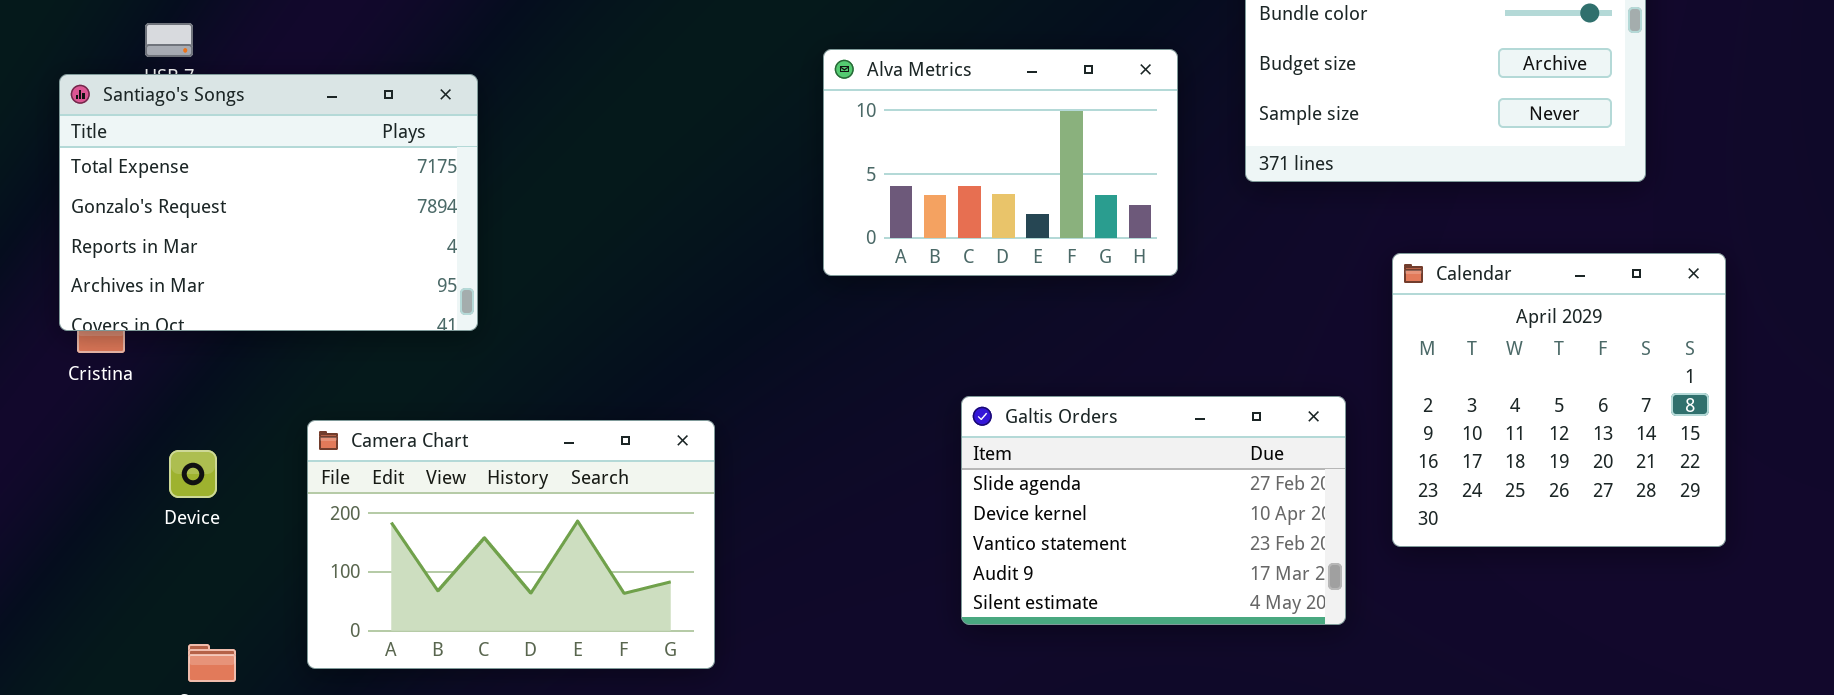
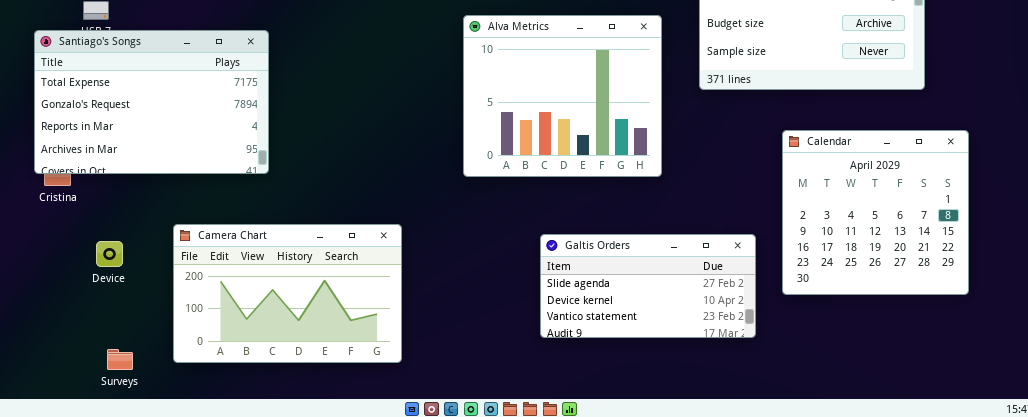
Alva Metrics: [823,49,1178,276] -> [463,15,662,177], resized
Galtis Orders: [961,396,1346,625] -> [540,234,756,338], resized

